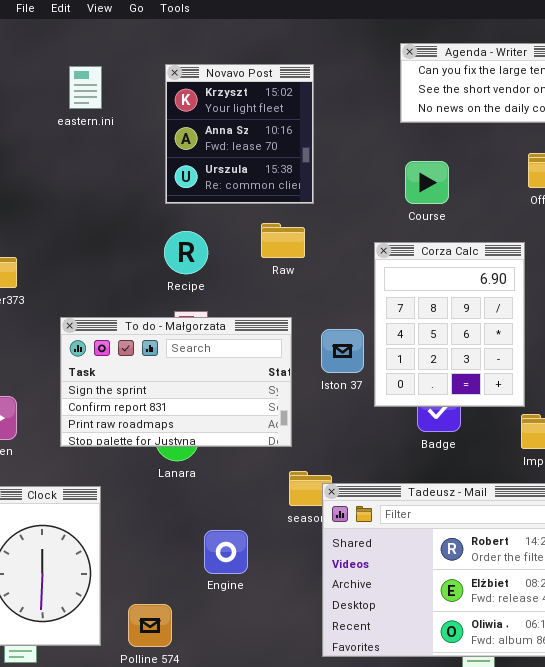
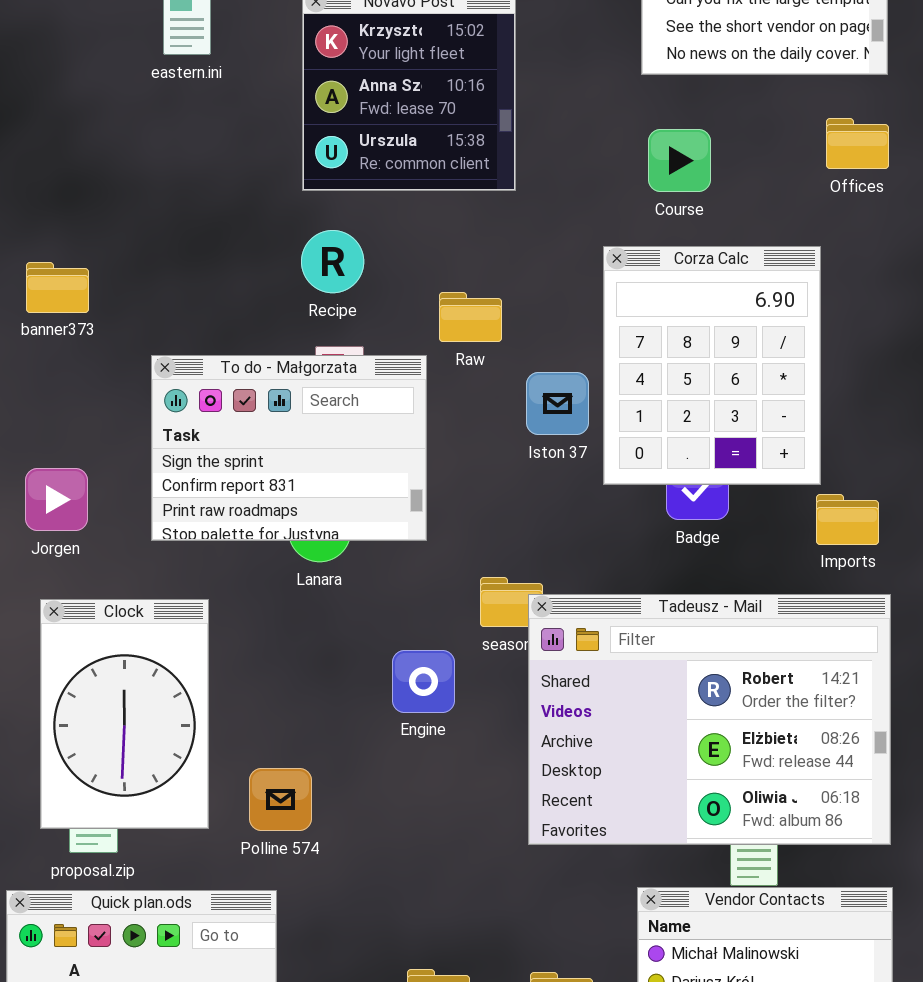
Raw: [261,223,305,258] -> [439,292,502,342], moved
To do - Małgorzata: [60,317,292,447] -> [151,355,427,541], resized
Engine: [204,530,248,574] -> [392,650,455,713], moved

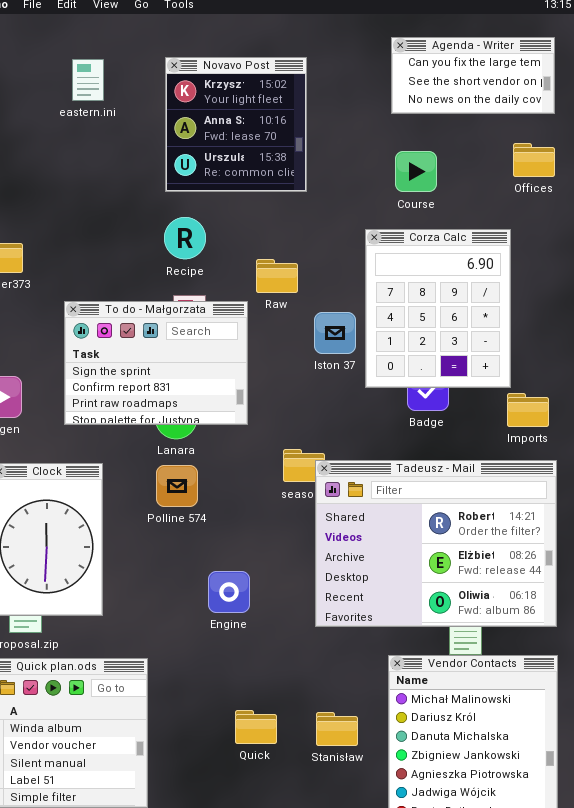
Engine: [392,650,455,713] -> [208,571,250,613], moved
Polline 574: [249,768,312,831] -> [156,465,198,507], moved

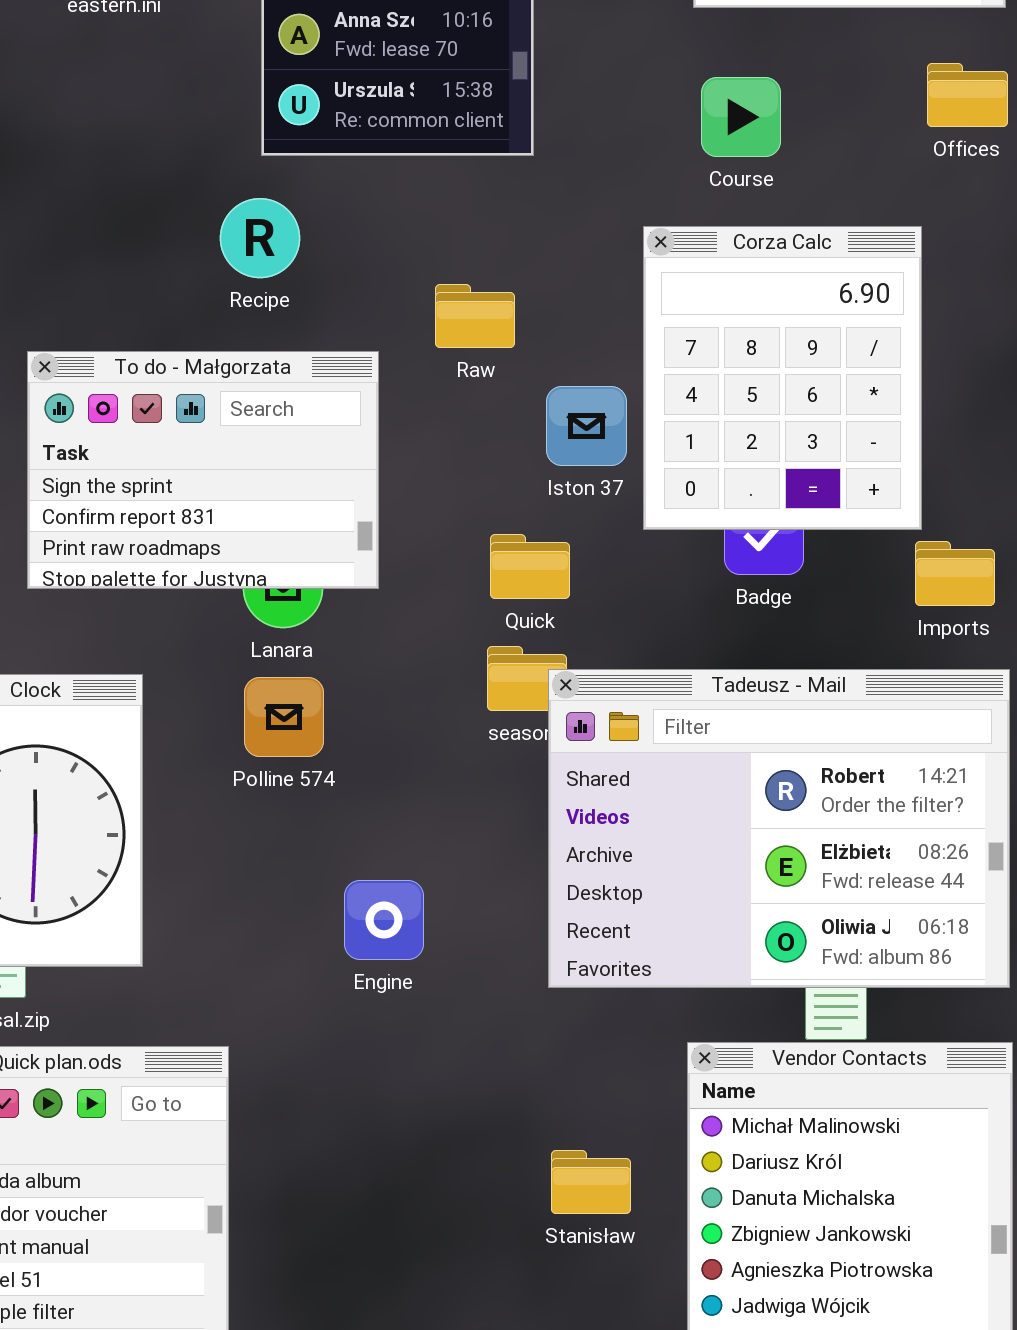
Recipe: [164,217,206,259] -> [220,198,300,278], moved
To do - Małgorzata: [64,301,248,425] -> [27,351,379,589], moved
Quick: [235,710,277,744] -> [490,534,570,599], moved

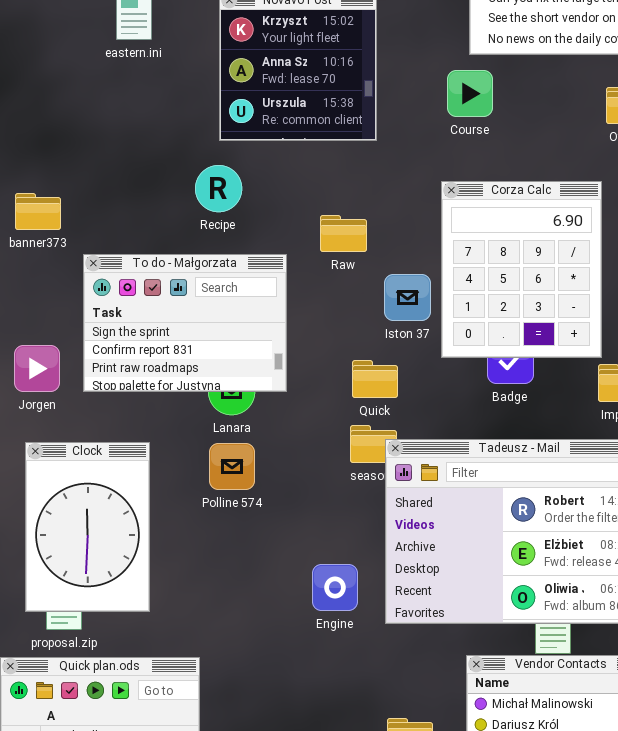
Course: [701,77,781,157] -> [447,70,493,117], moved
Engine: [344,880,424,960] -> [312,564,358,611], moved

